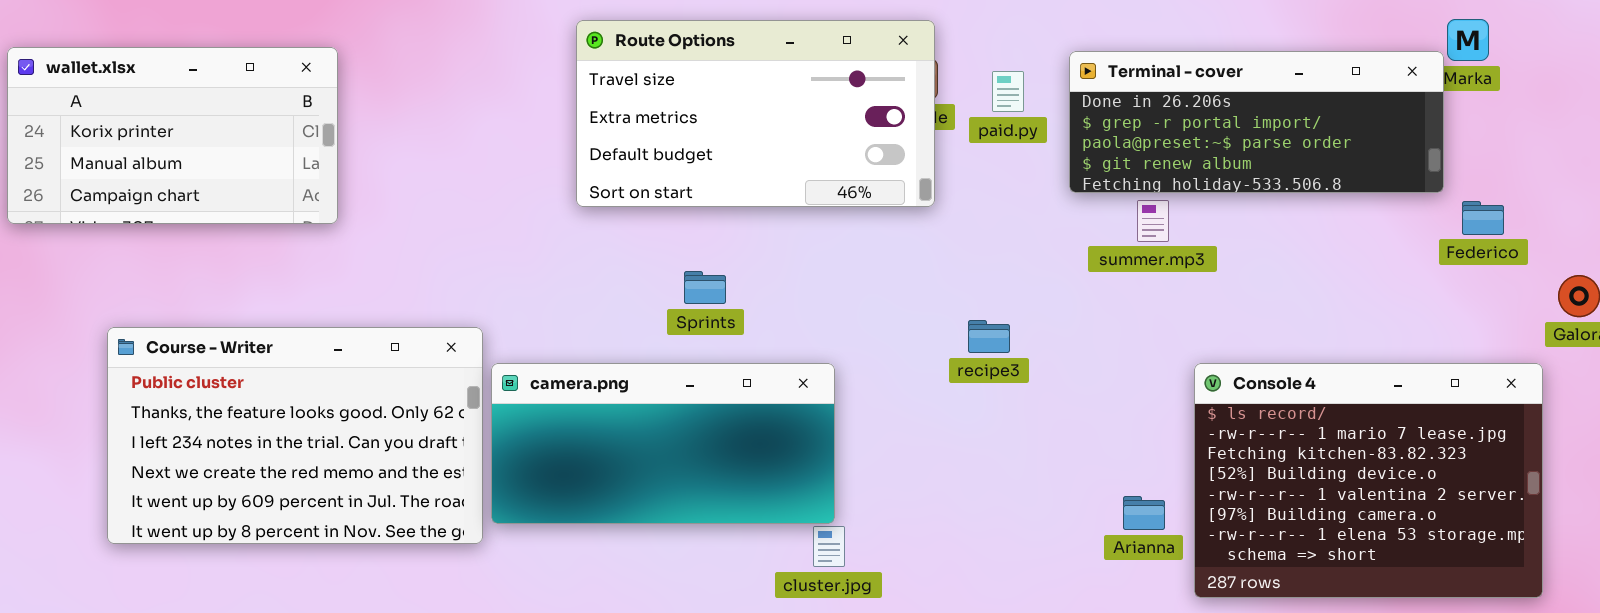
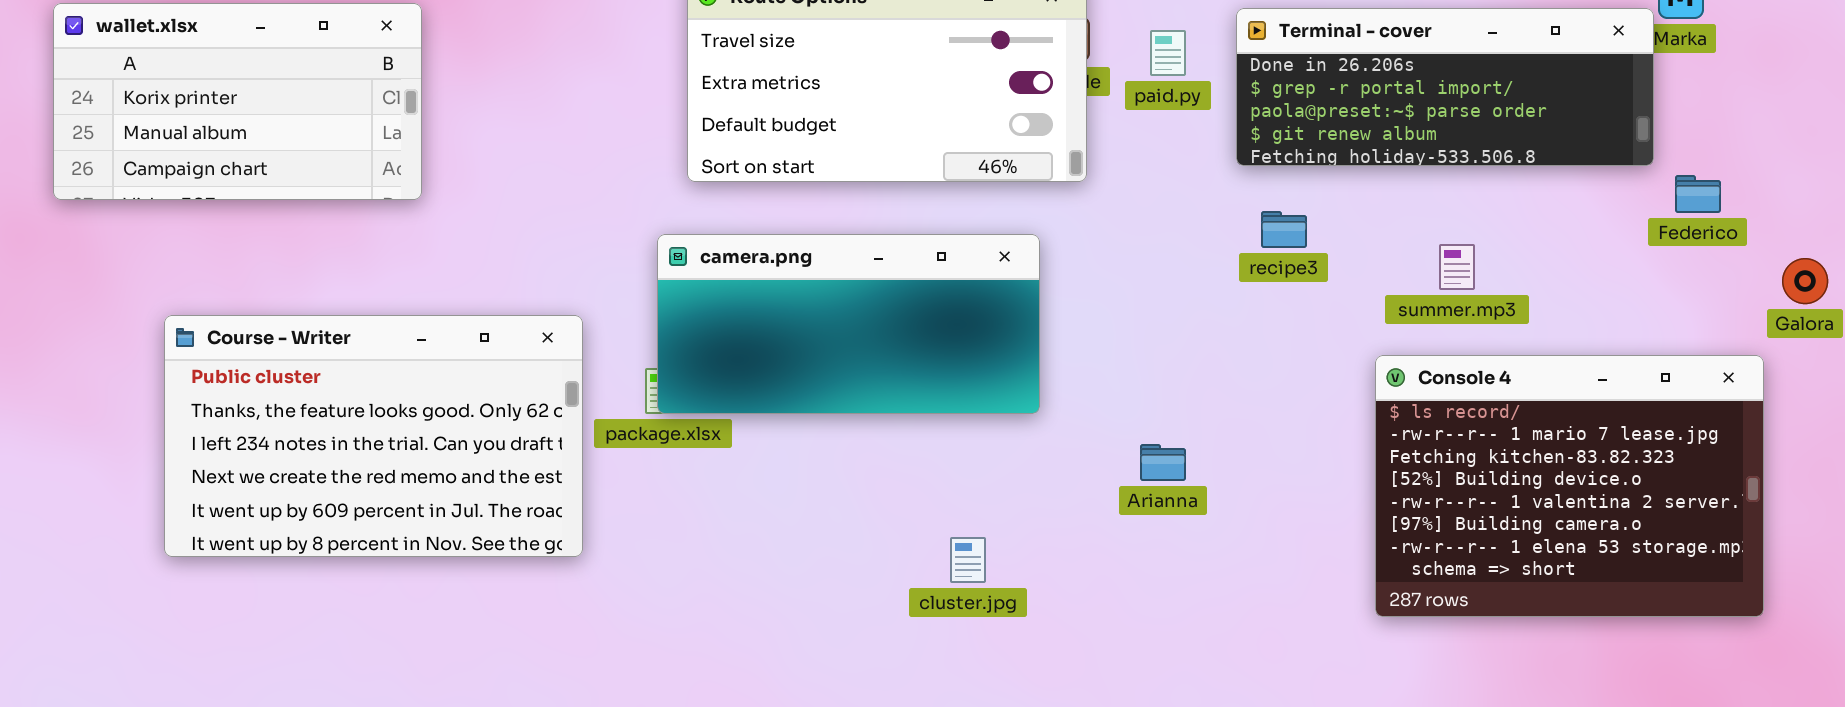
summer.mp3: [1137,200,1169,242] -> [1439,244,1475,290], moved
recipe3: [968,320,1010,353] -> [1261,211,1307,248], moved
camera.png: [491,363,835,524] -> [657,234,1040,414], moved
Arianna: [1123,496,1165,530] -> [1140,444,1186,481], moved

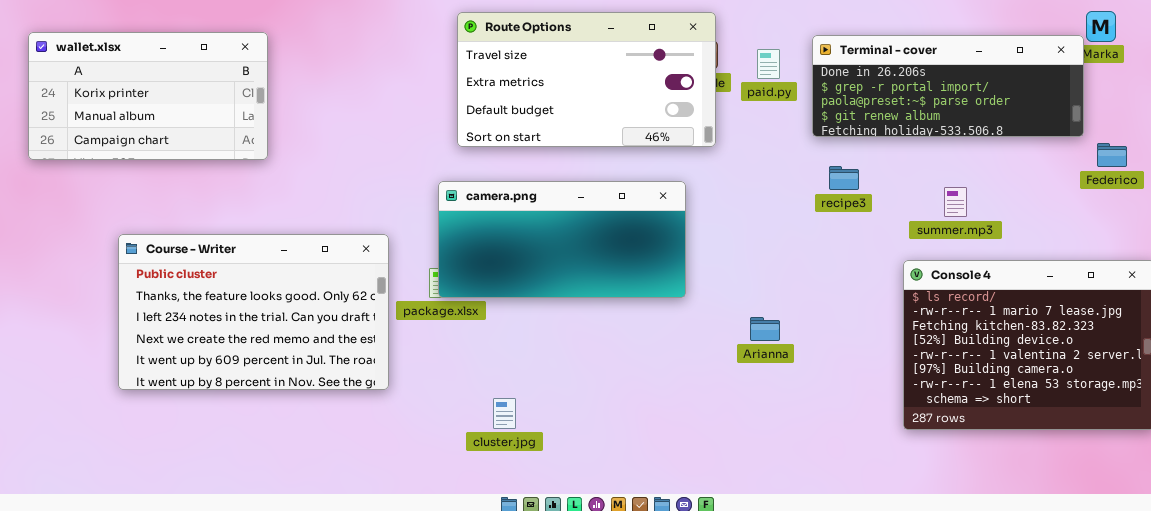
wallet.xlsx: [53,3,422,200] -> [28,32,268,160], moved
cluster.jpg: [950,537,986,583] -> [493,398,516,429], moved

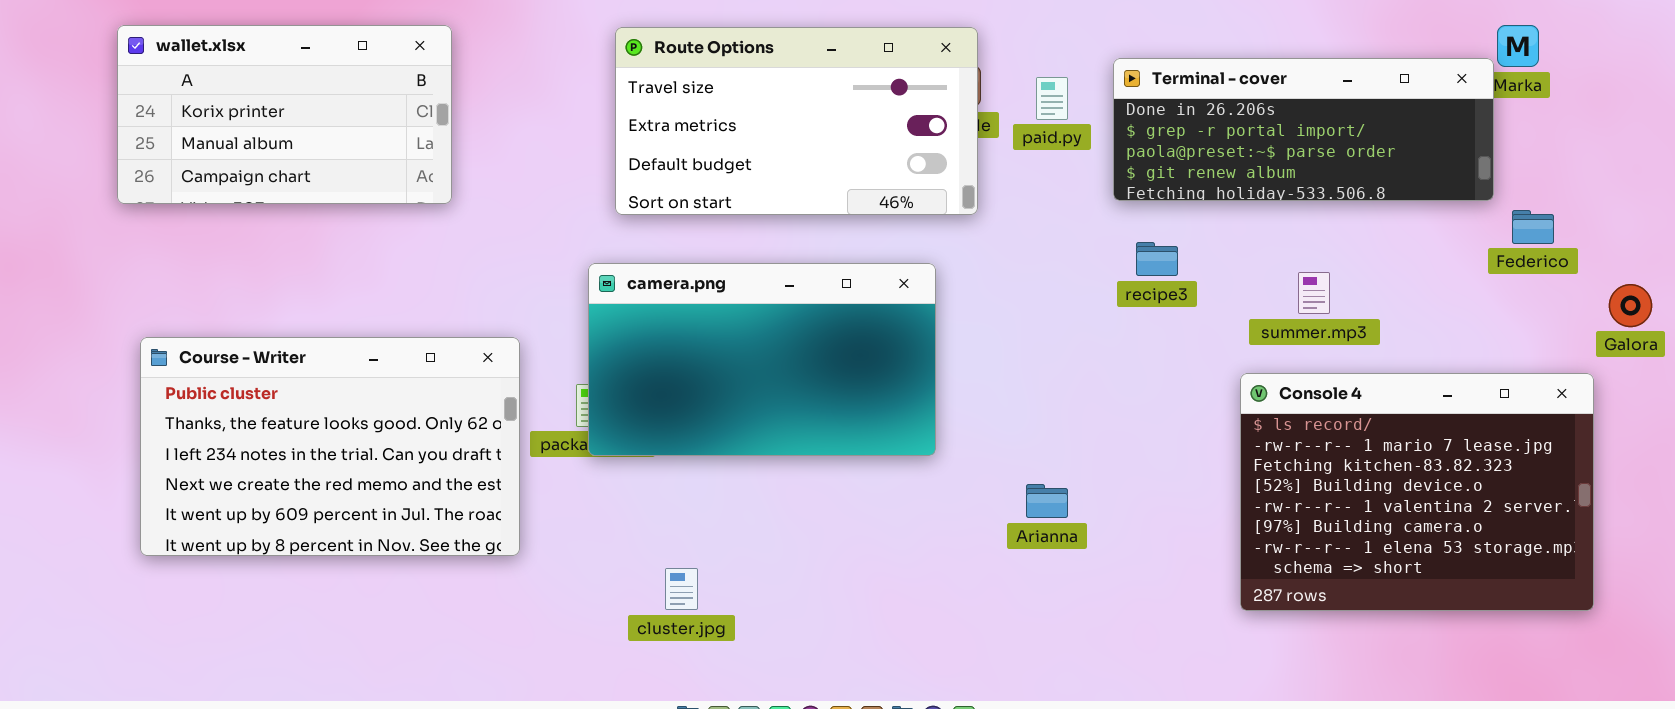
wallet.xlsx: [28,32,268,160] -> [117,25,452,204], moved
camera.png: [438,181,686,298] -> [588,263,936,456], resized
Arianna: [750,317,780,341] -> [1026,484,1068,518], moved

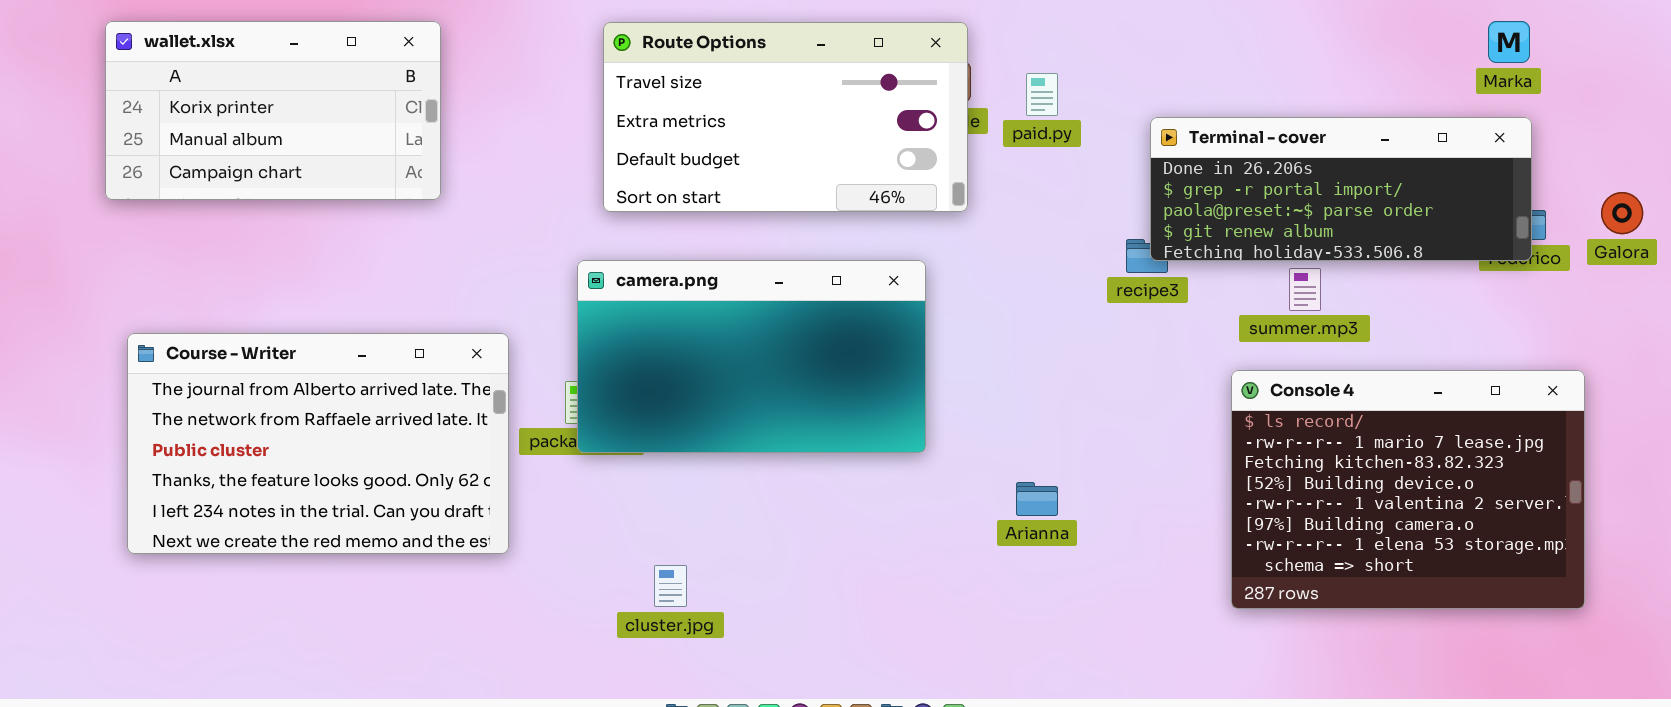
Terminal - cover: [1113,58,1494,201] -> [1150,117,1532,261], moved
Galora: [1609,284,1652,327] -> [1601,192,1643,234], moved
Course - Writer: [140,337,520,556] -> [127,333,509,554], scrolled up 2 rows

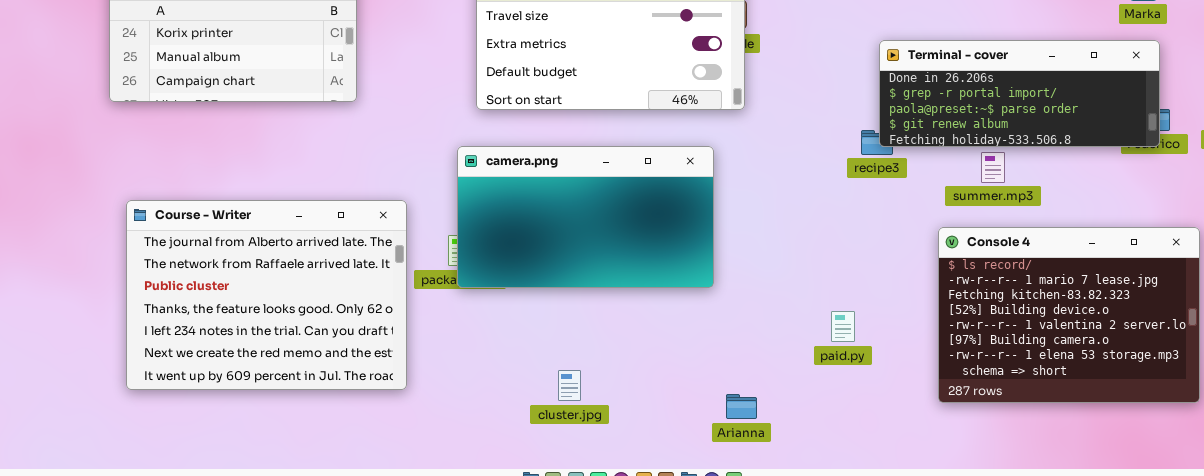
paid.py: [1026,73,1058,116] -> [831,311,855,342], moved
Course - Writer: [127,333,509,554] -> [126,200,407,390], resized
Arianna: [1016,482,1058,516] -> [726,394,757,419], moved
cluster.jpg: [654,565,687,607] -> [558,370,581,401], moved

